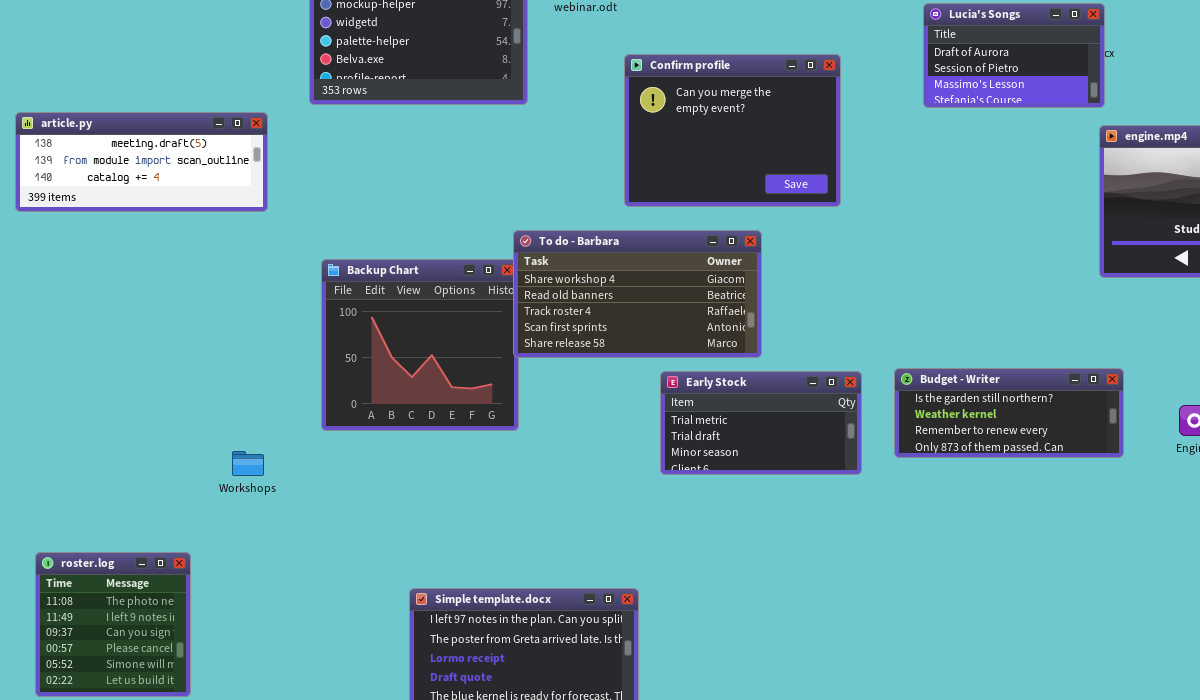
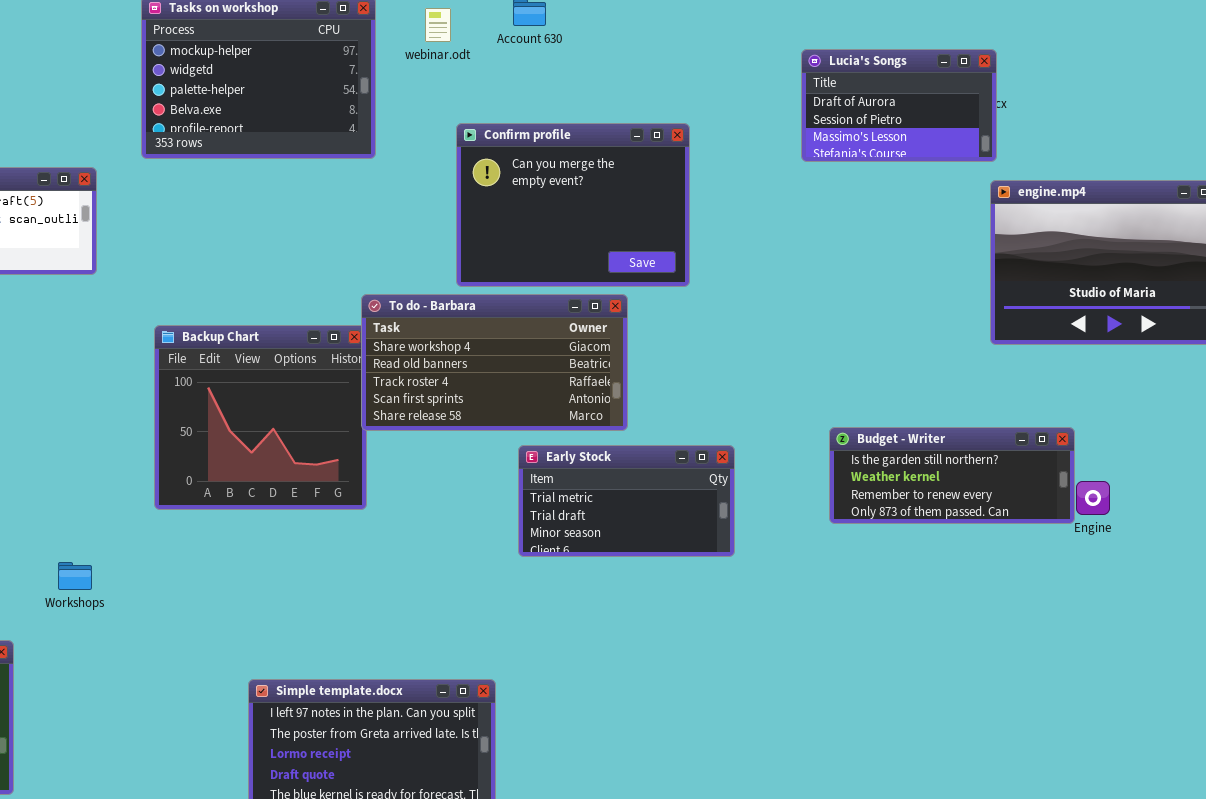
Confirm profile: [624,54,841,207] -> [456,123,690,287], moved
Budget - Writer: [894,368,1124,458] -> [829,427,1075,524], moved
Workshops: [232,451,264,476] -> [58,562,92,590], moved

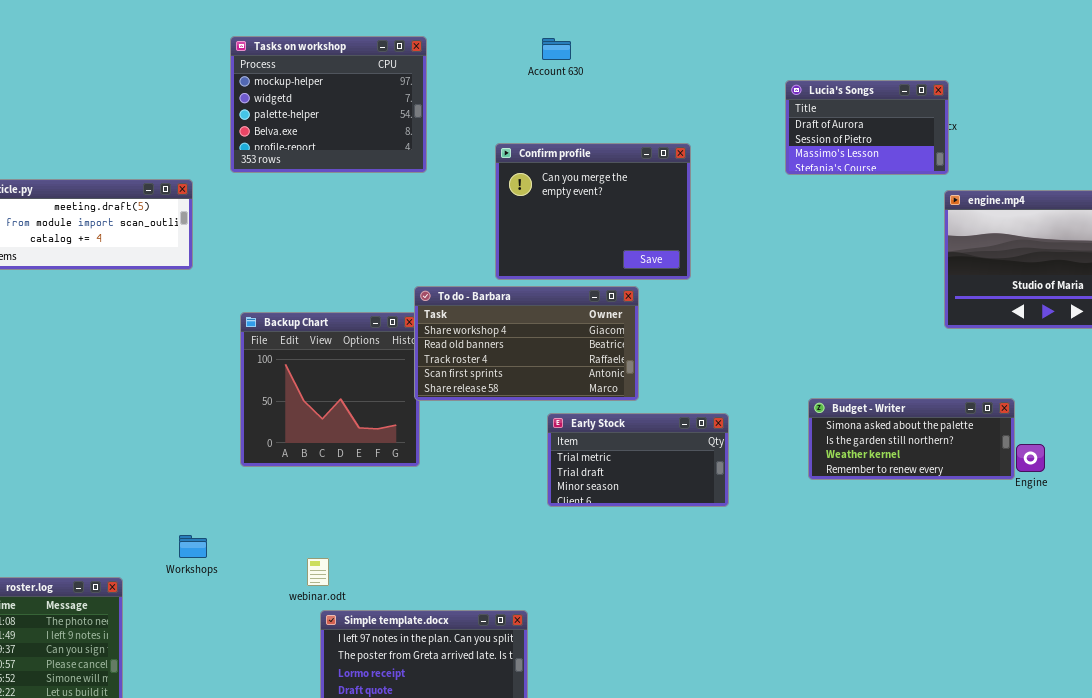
webinar.odt: [425,8,451,42] -> [307,558,329,586], moved
Budget - Writer: [829,427,1075,524] -> [808,398,1015,480], scrolled up 1 row
Workshops: [58,562,92,590] -> [179,535,207,558], moved

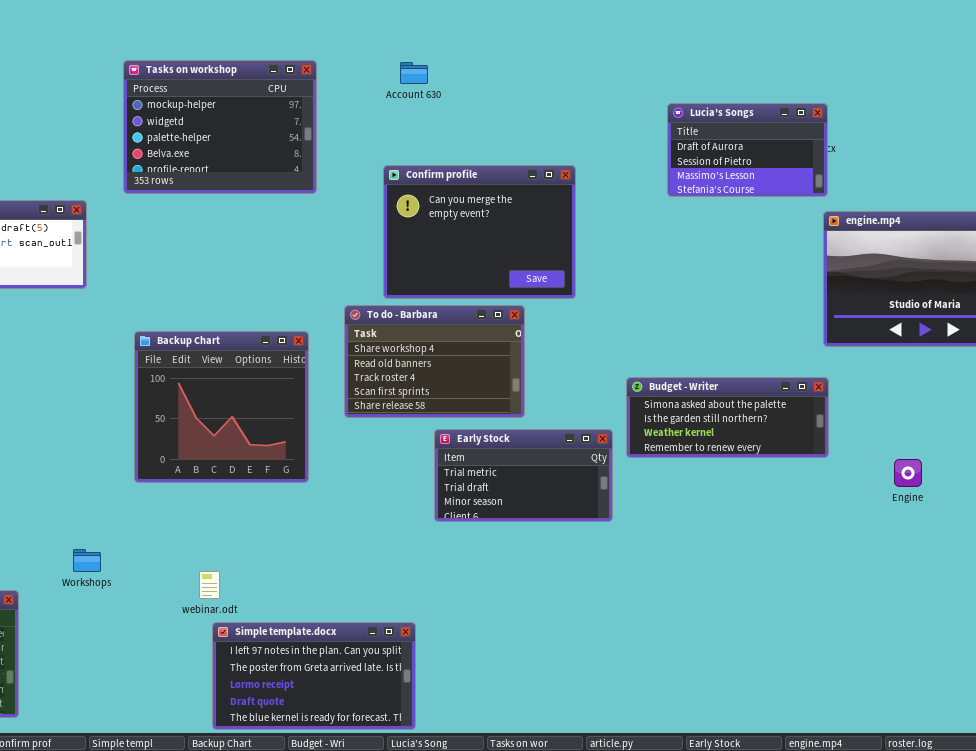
Account 630: [542,38,571,60] -> [400,62,428,84], moved
To do - Barbara: [414,286,639,401] -> [344,305,525,418], resized
Budget - Writer: [808,398,1015,480] -> [626,377,829,458], moved

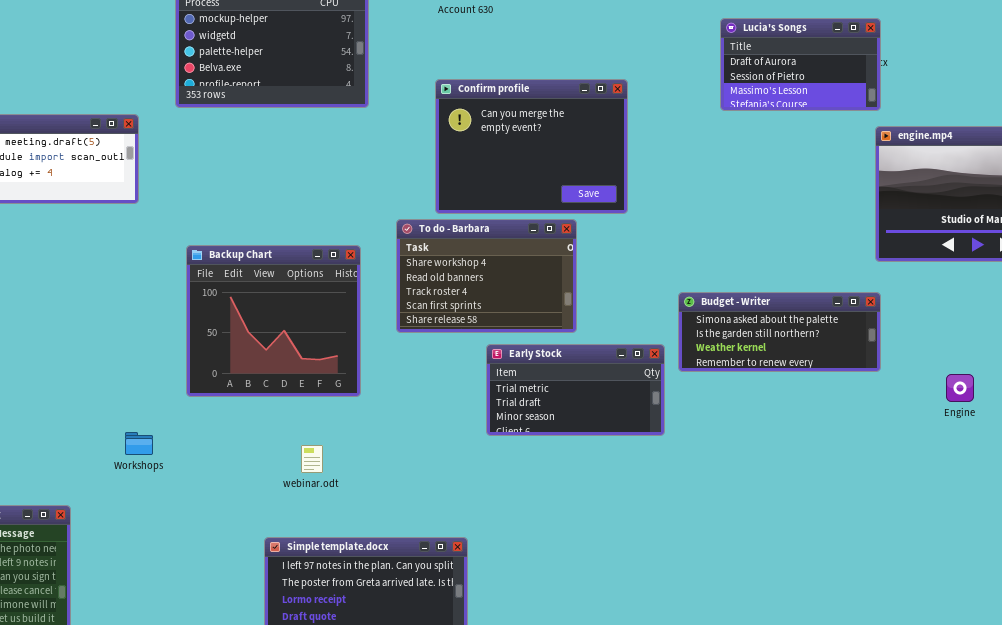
Workshops: [73,549,101,572] -> [125,432,153,455], moved
webinar.odt: [199,571,220,599] -> [301,445,323,473], moved

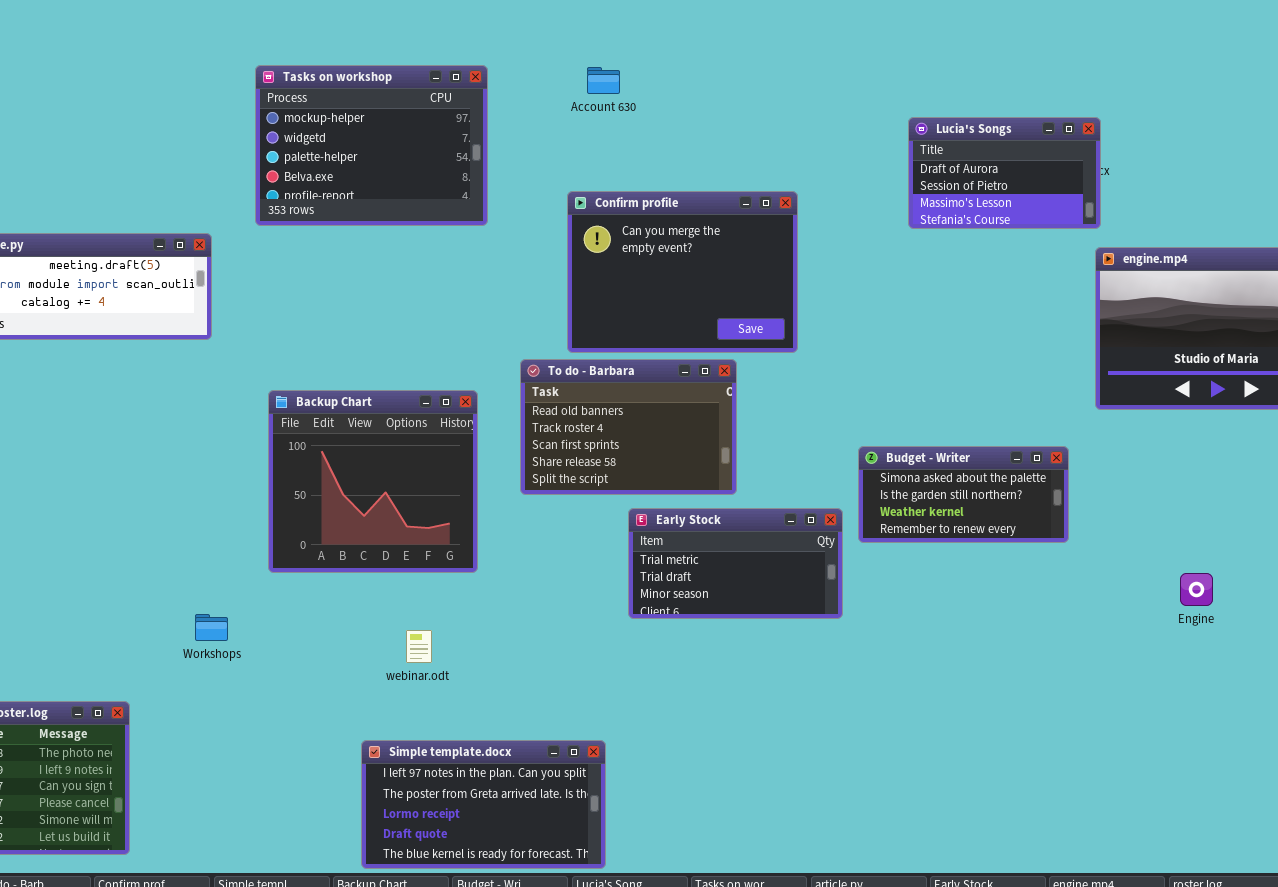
To do - Barbara: [396,219,577,333] -> [520,359,737,495], scrolled down 1 row
Budget - Writer: [678,292,881,372] -> [858,446,1069,543], resized
Engine: [946,374,974,402] -> [1180,573,1213,606], moved

